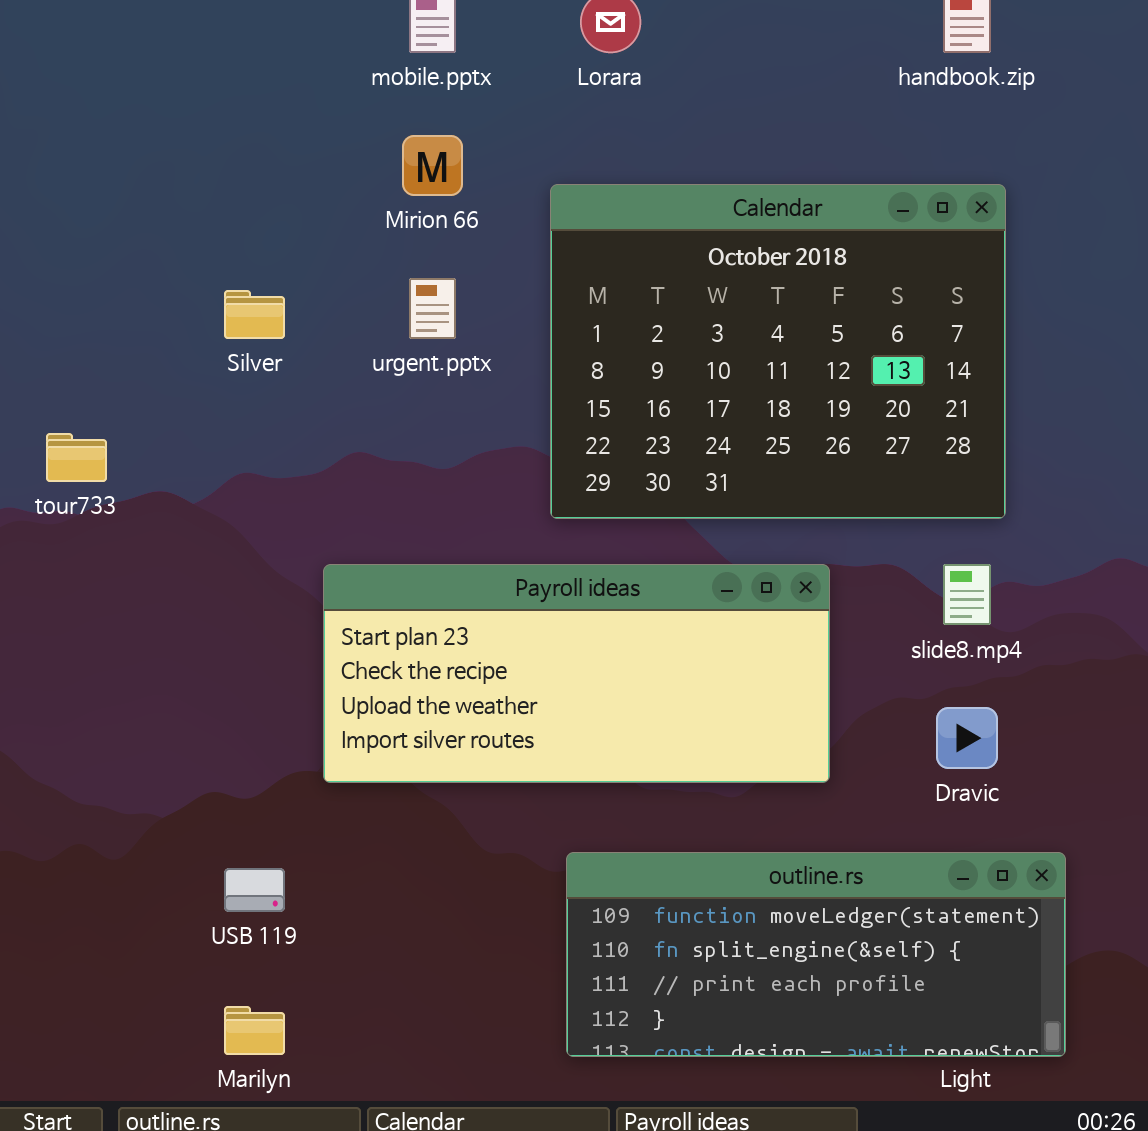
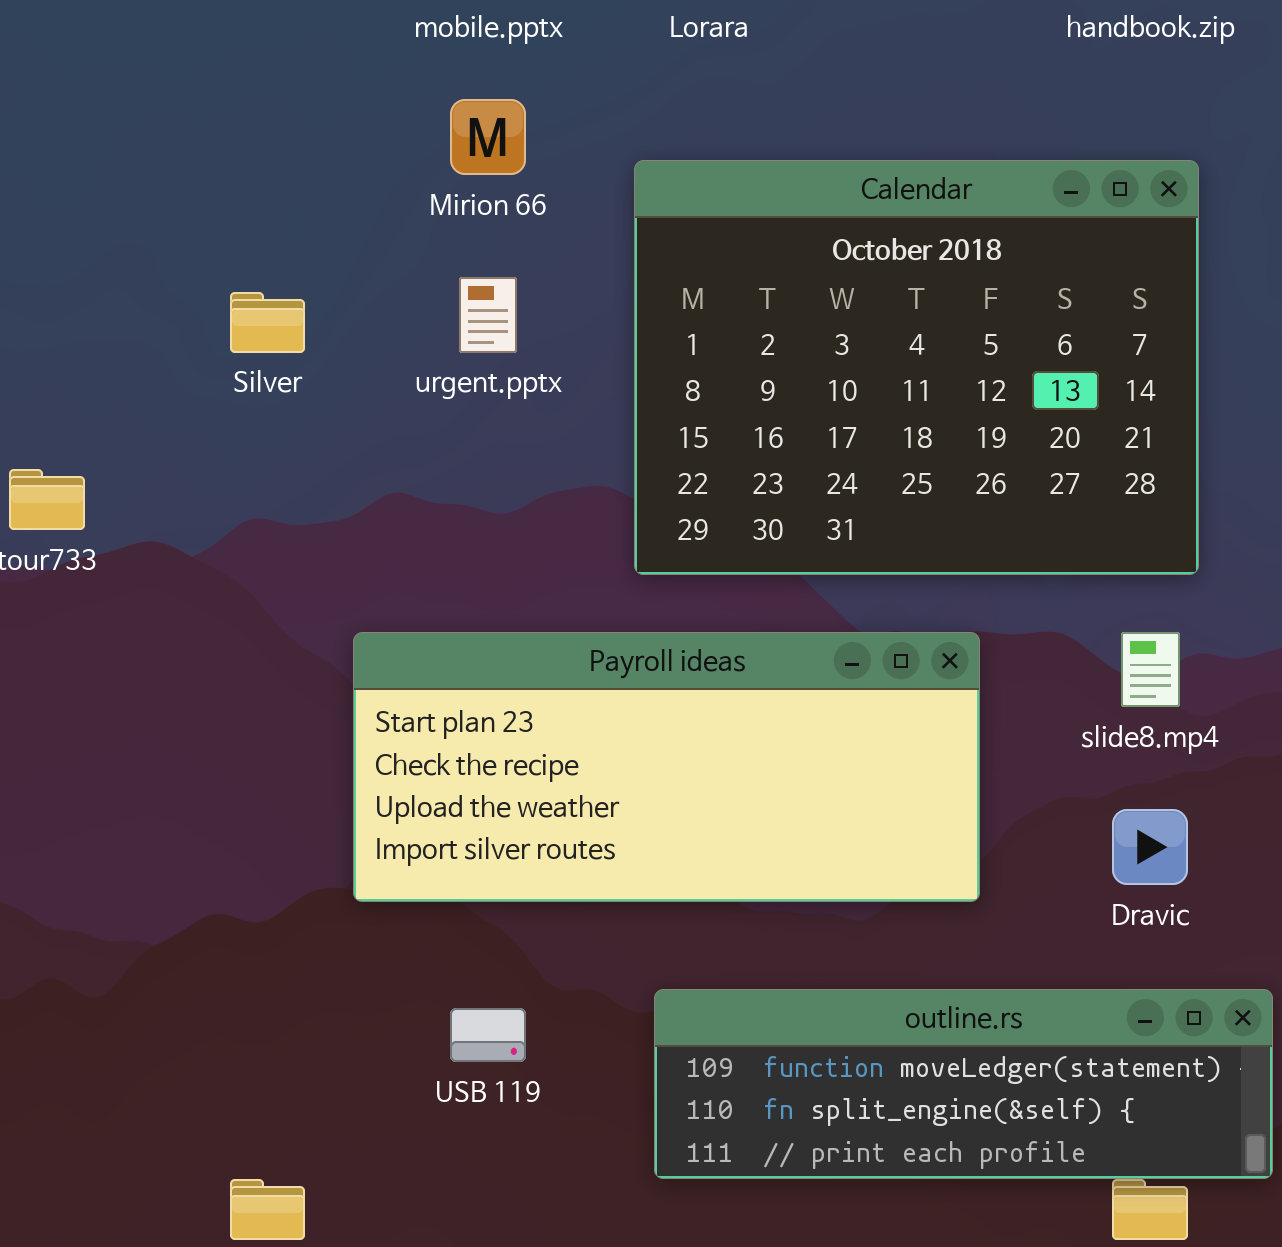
outline.rs: [566,852,1066,1057] -> [654,989,1273,1179], resized
USB 119: [224,868,285,912] -> [450,1008,526,1062], moved

